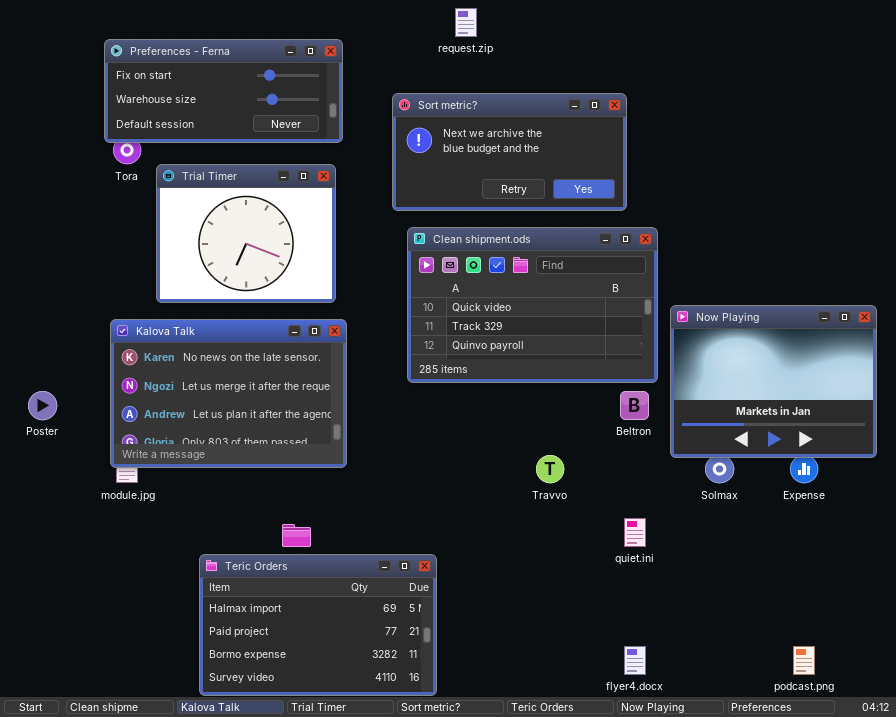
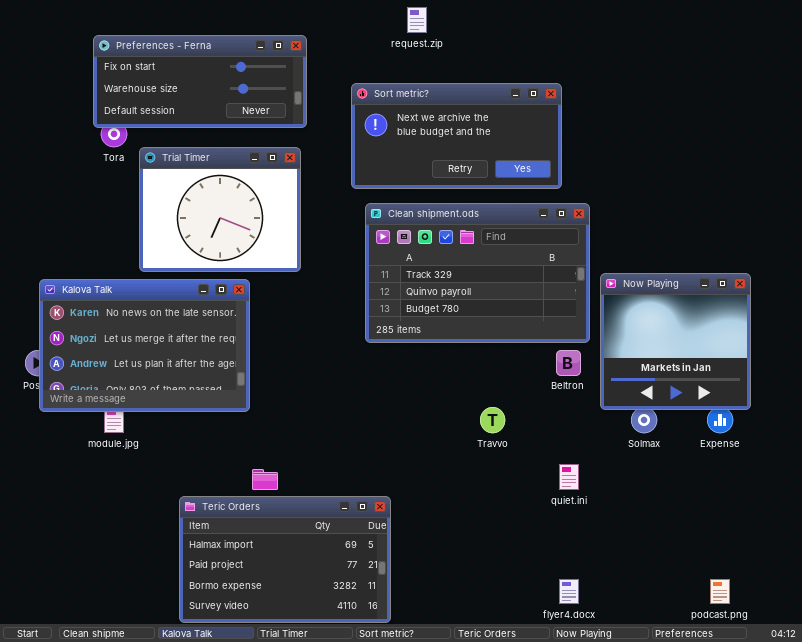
Clean shipment.ods: [407,227,658,383] -> [365,203,590,343], scrolled down 1 row
Now Playing: [670,305,877,458] -> [600,273,751,410], resized
Kalova Talk: [110,319,347,468] -> [39,279,250,412], moved

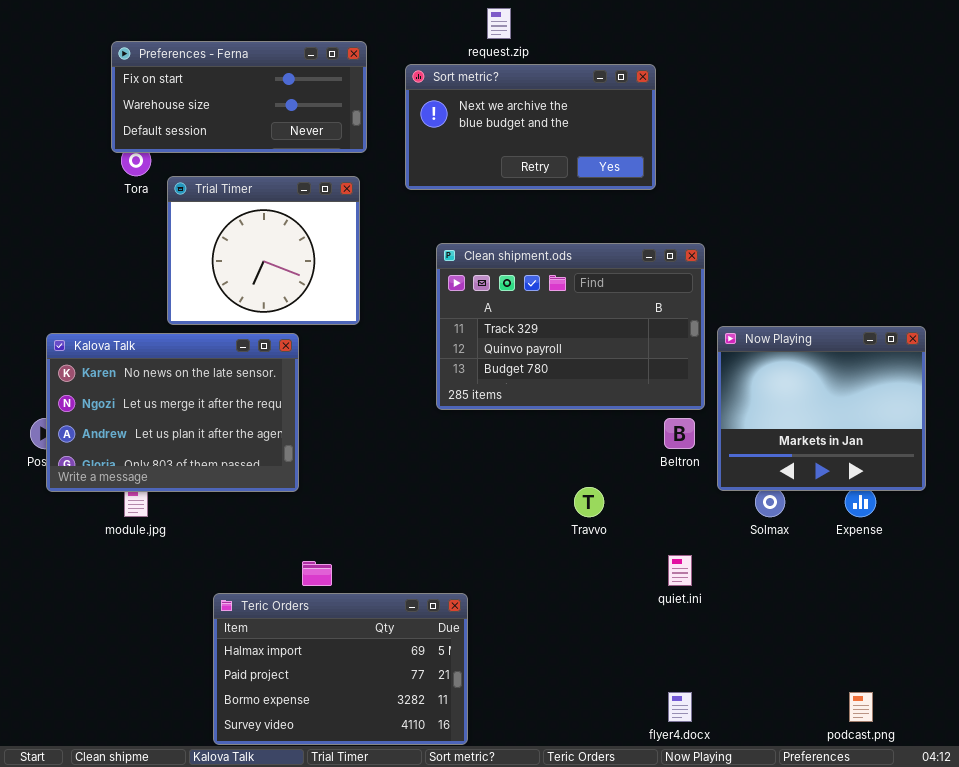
Sort metric?: [351,83,562,189] -> [405,64,656,190], moved
Now Playing: [600,273,751,410] -> [717,326,926,491], resized

